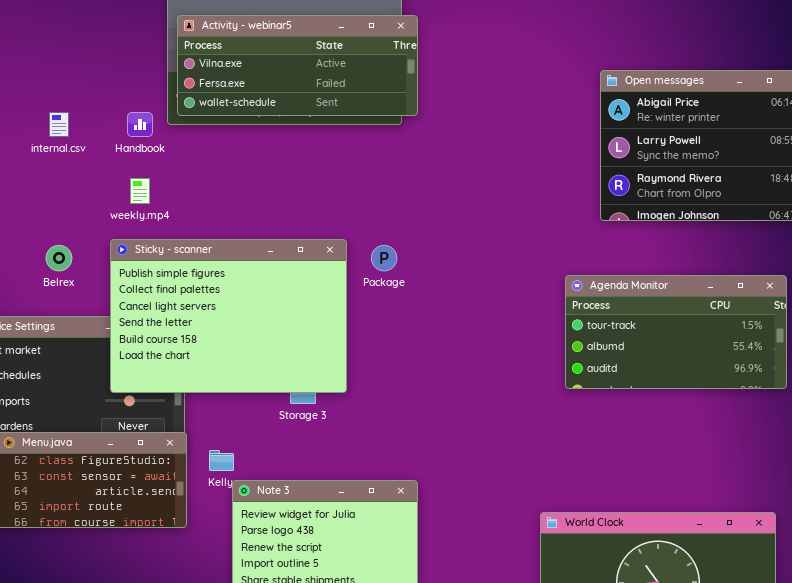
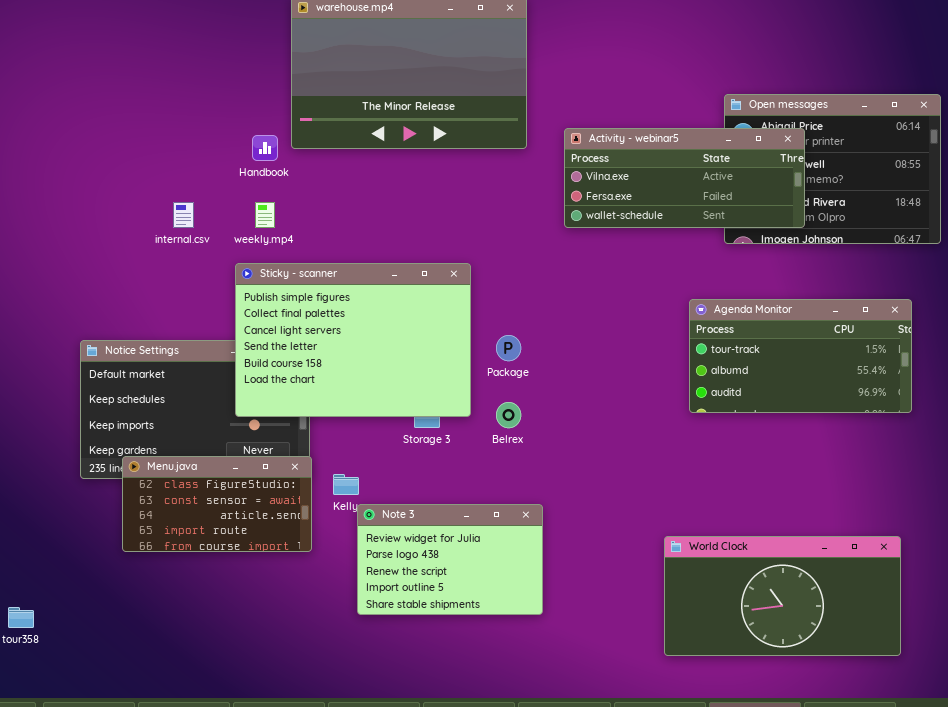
Activity - webinar5: [177,15,418,116] -> [564,128,805,228], moved
internal.csv: [49,112,69,137] -> [173,202,194,228], moved
Belrex: [46,245,72,271] -> [496,402,521,428], moved
Package: [371,245,397,271] -> [496,335,521,361], moved

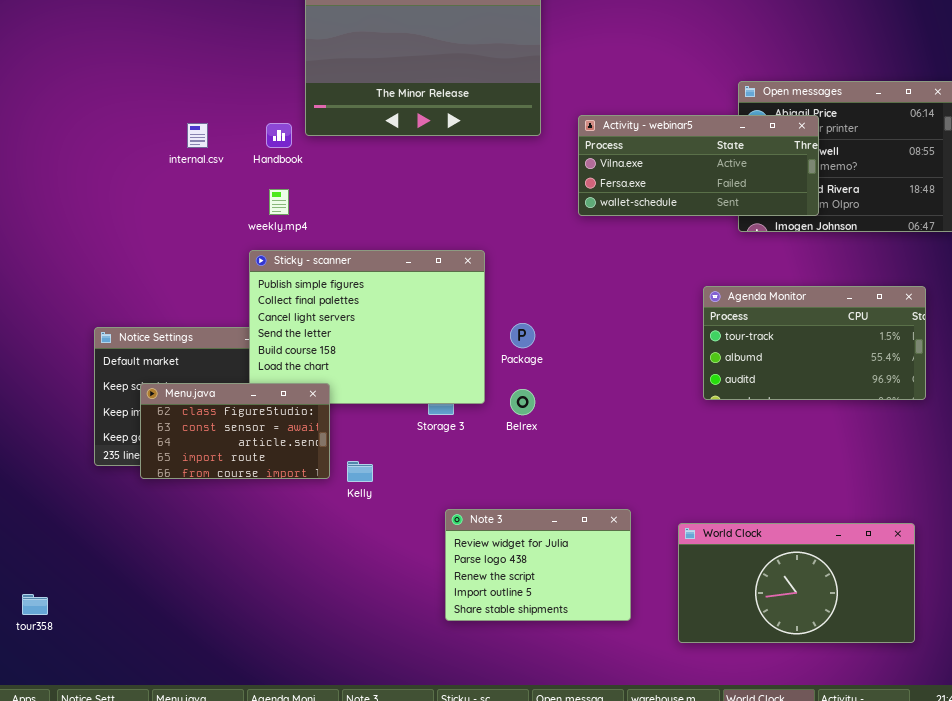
internal.csv: [173,202,194,228] -> [187,123,208,148], moved
Menu.java: [122,456,312,552] -> [140,383,330,479], moved
Note 3: [357,504,543,615] -> [445,509,631,621], moved

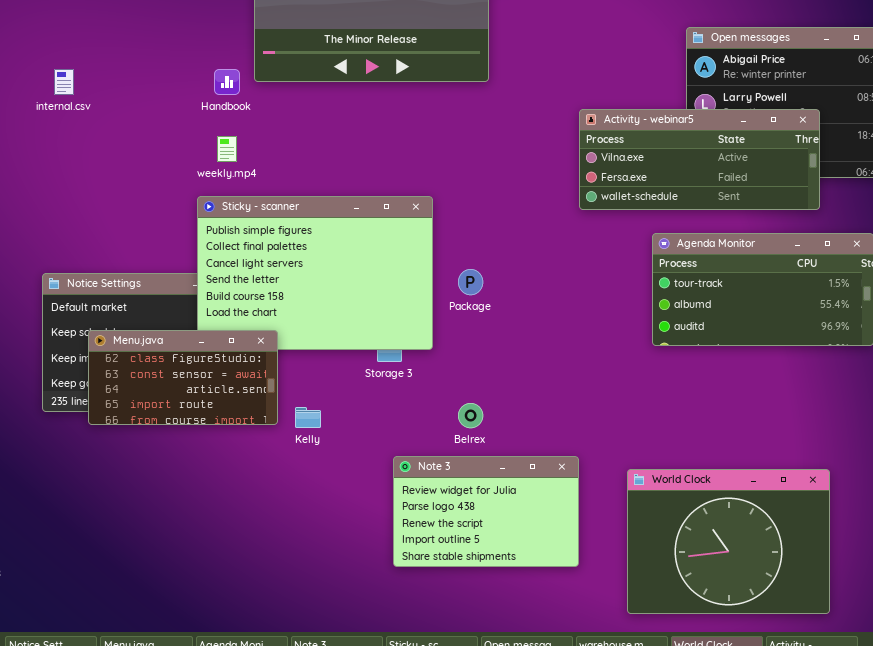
Activity - webinar5: [578,115,819,216] -> [579,109,820,210], moved
internal.csv: [187,123,208,148] -> [54,69,74,95], moved
Belrex: [510,389,535,415] -> [458,403,483,428], moved
World Clock: [678,523,915,643] -> [627,469,830,614], resized

